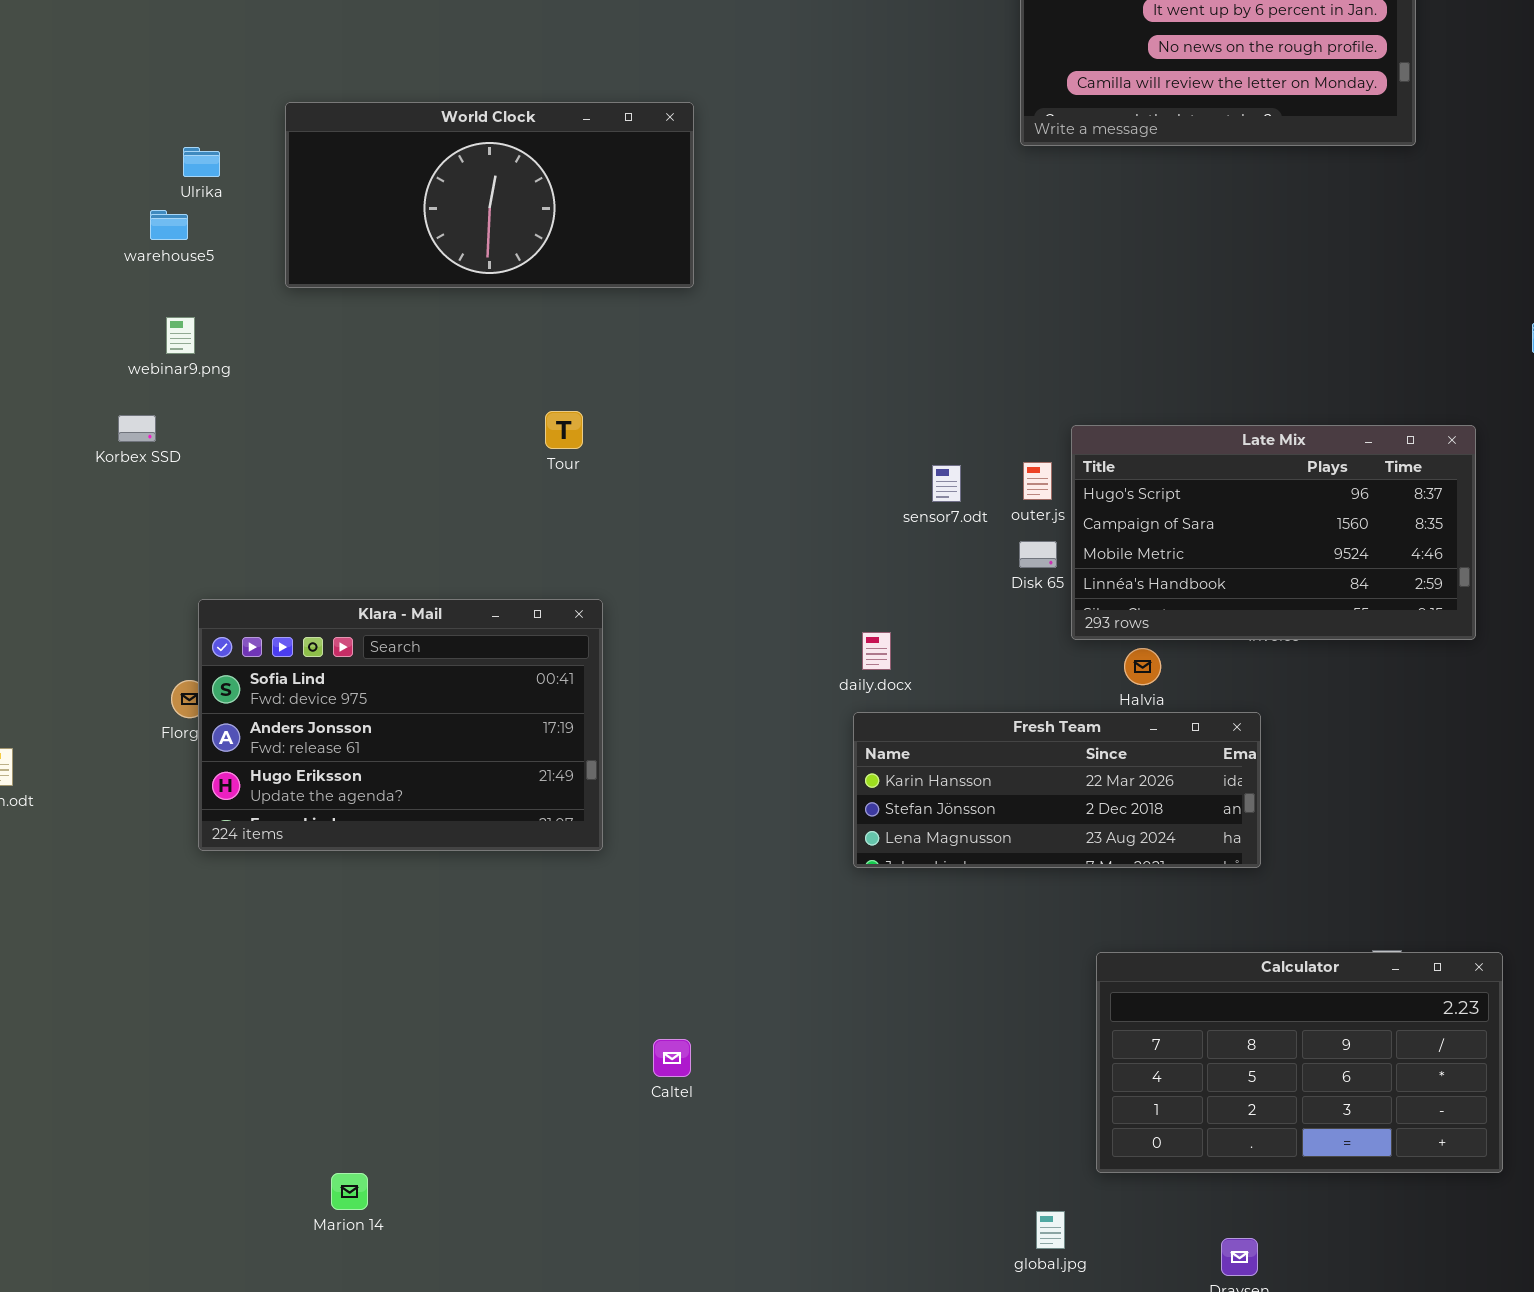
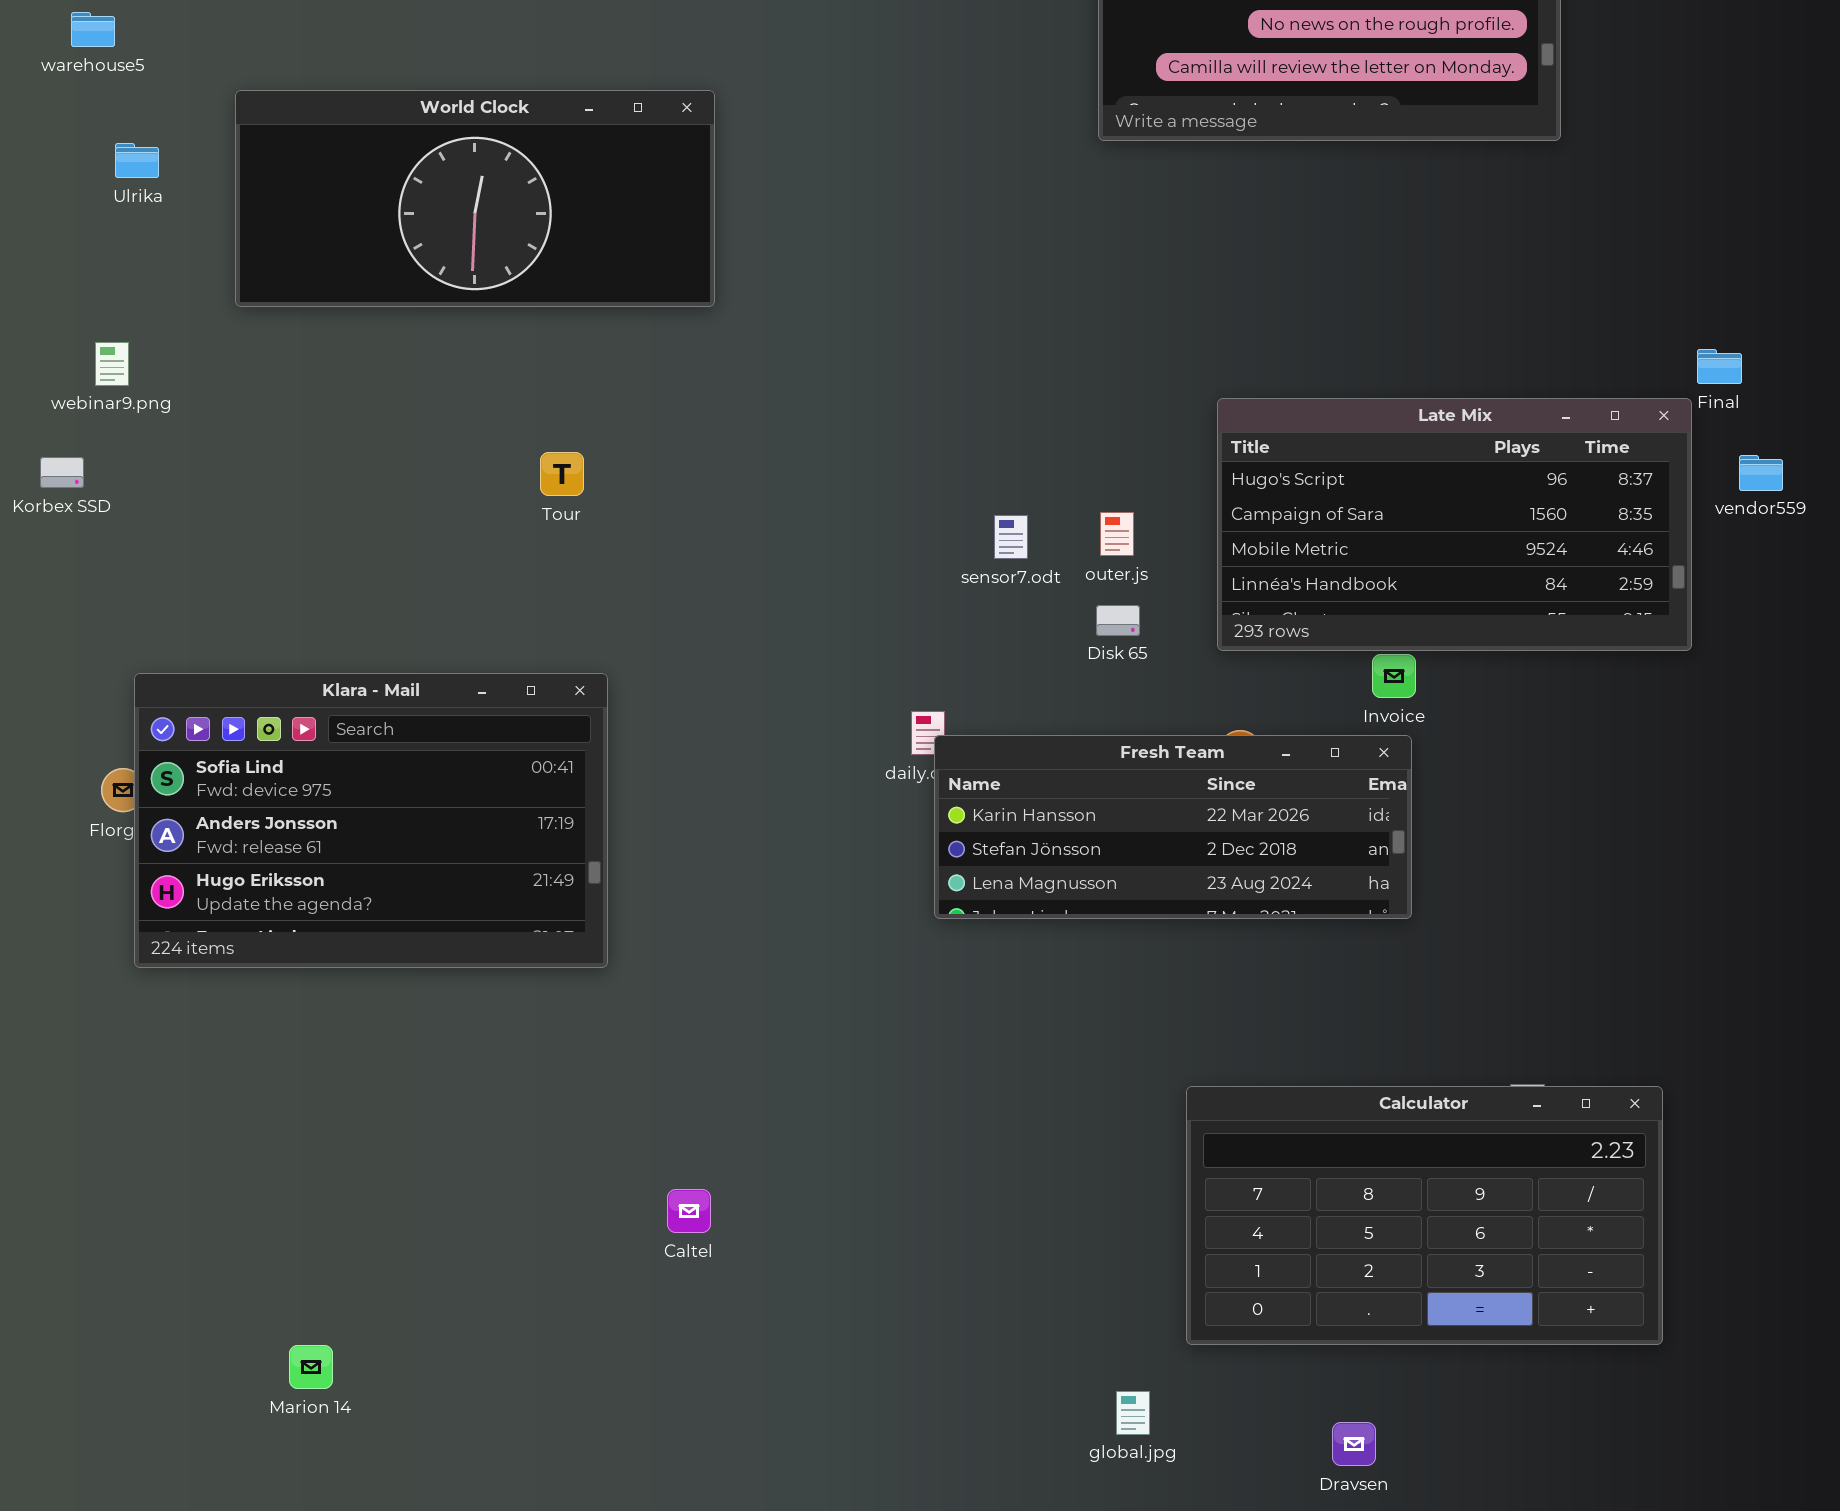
warehouse5: [150,210,188,240] -> [71,12,115,47], moved
Late Mix: [1071,425,1476,640] -> [1217,398,1692,651], moved
Fresh Team: [853,712,1261,868] -> [934,735,1412,919], moved

